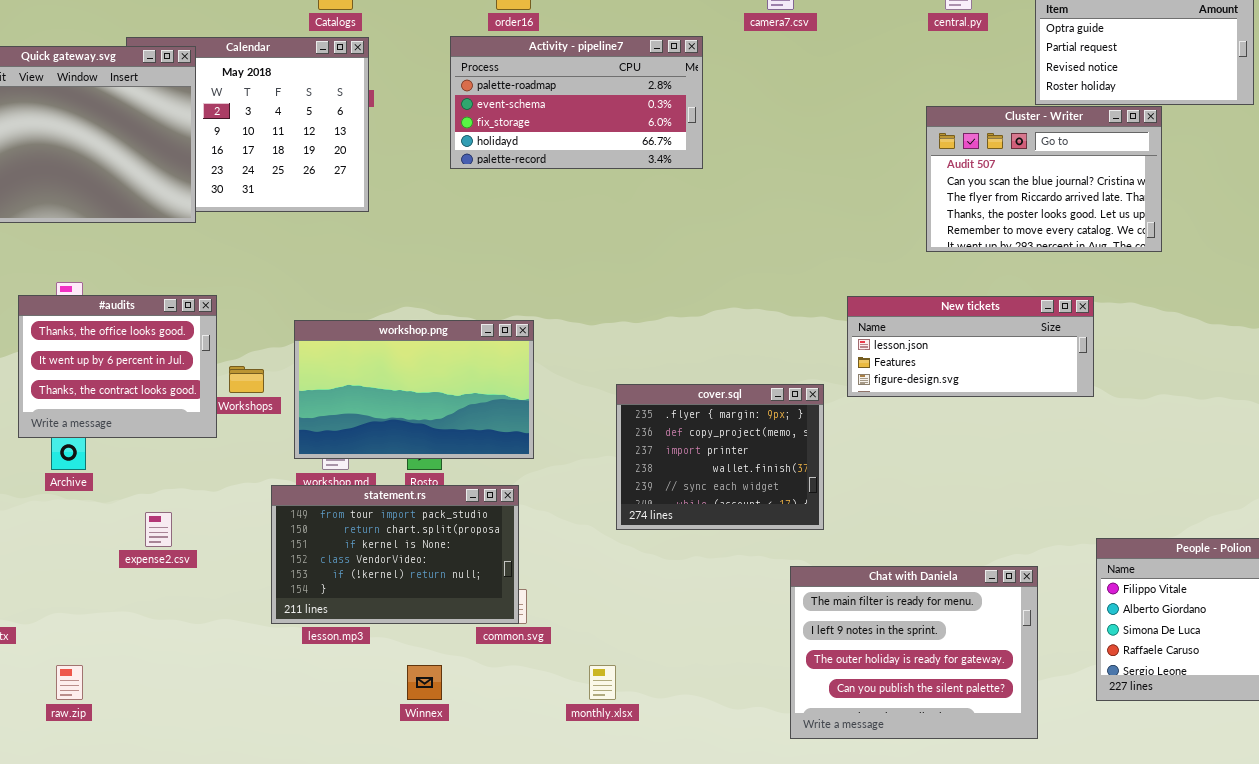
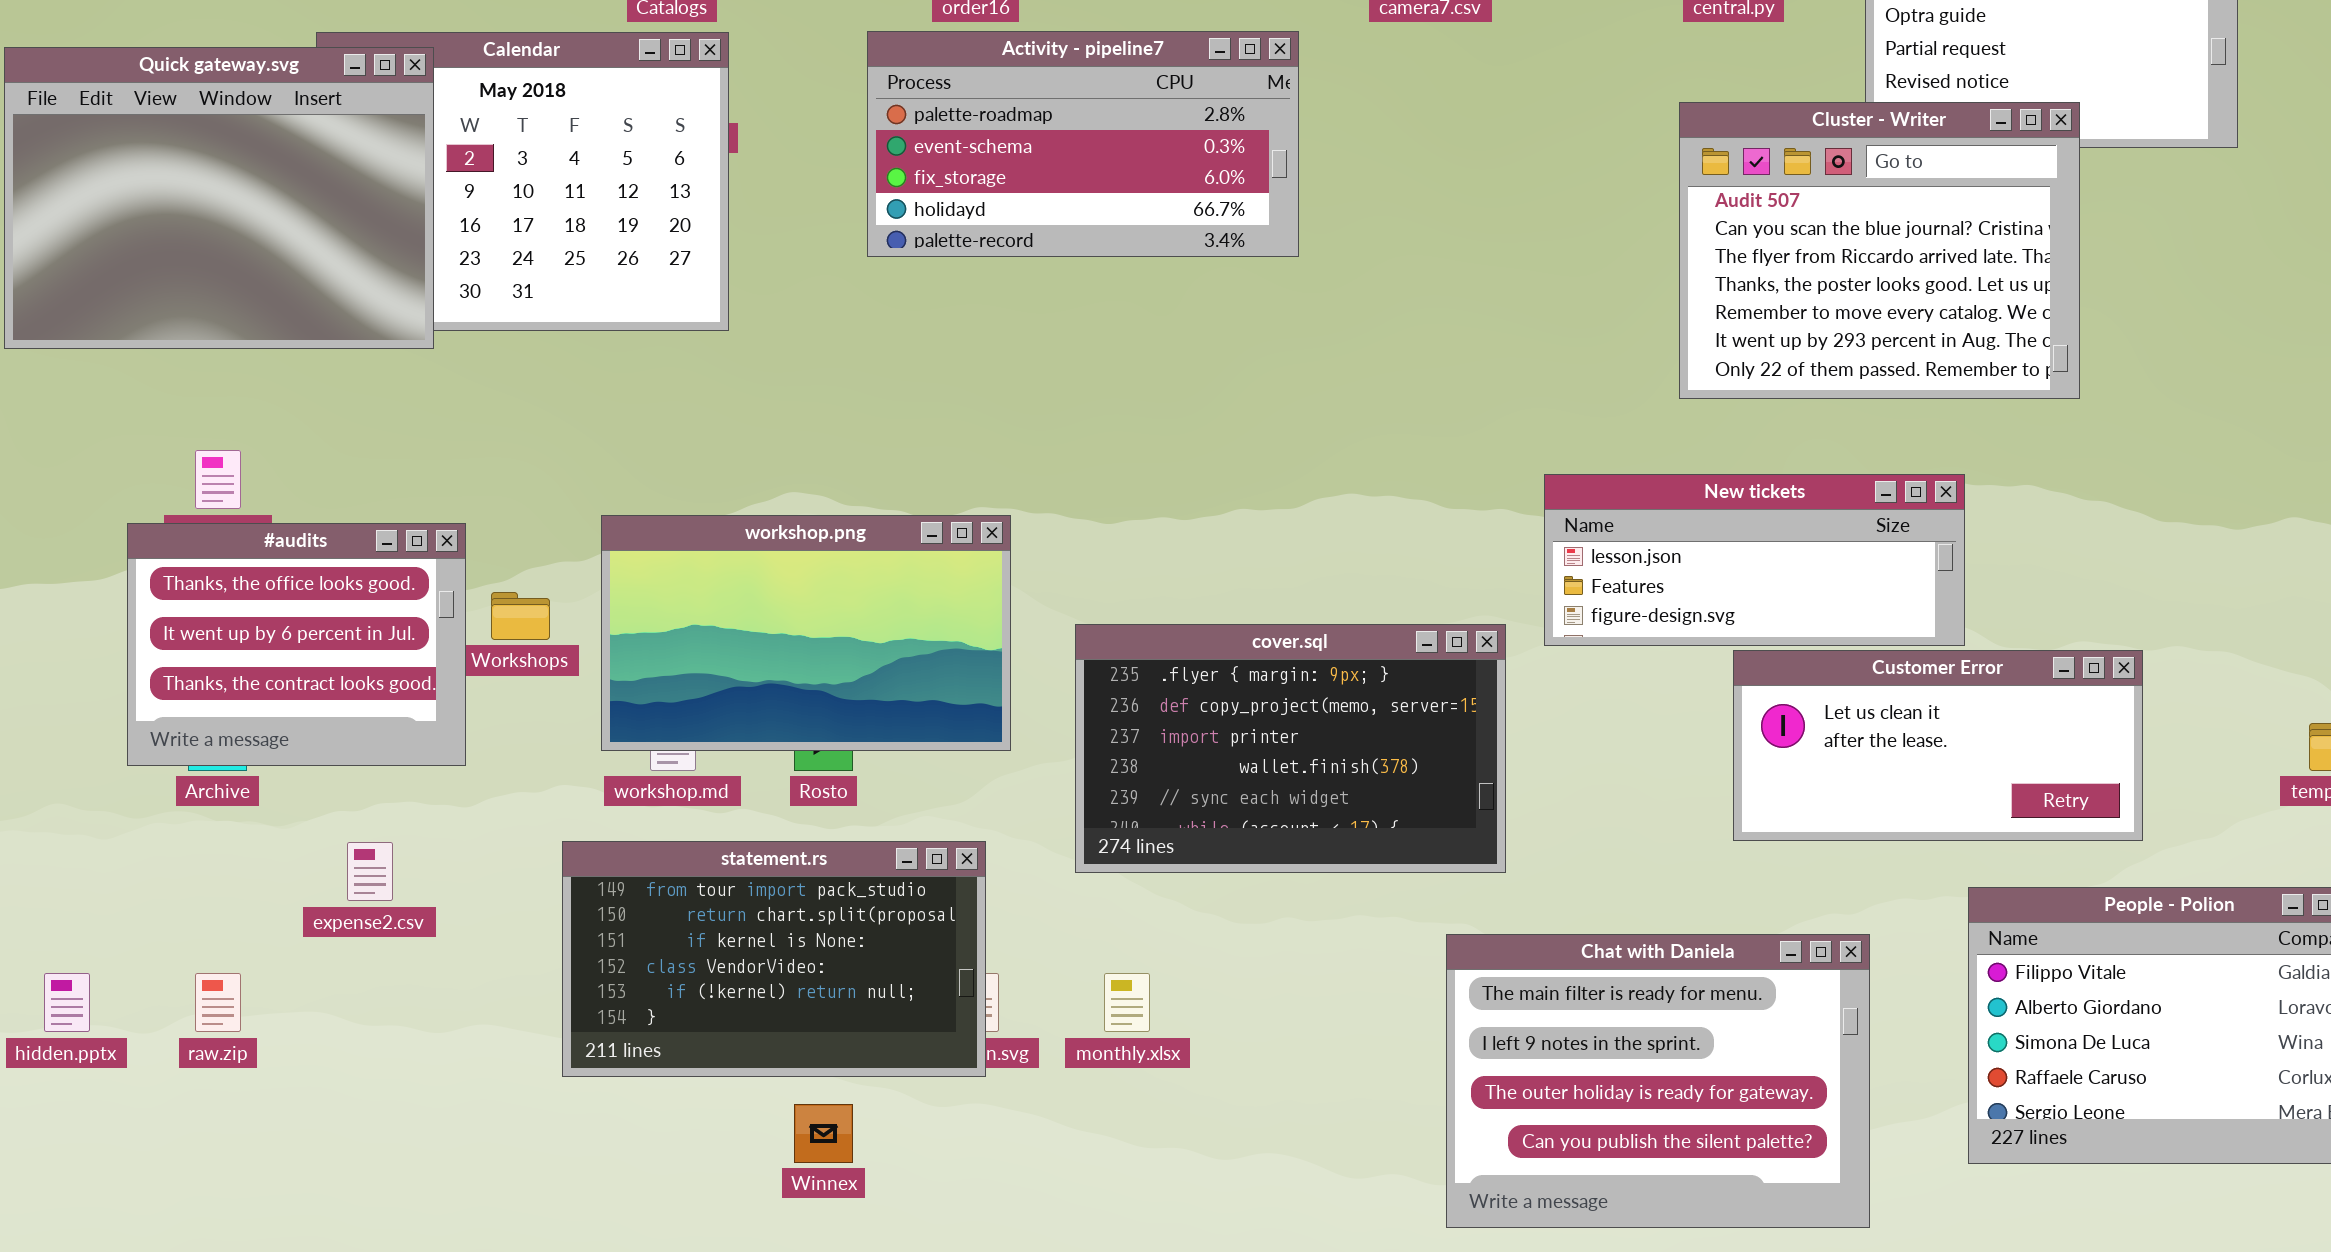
Cluster - Writer: [926,106,1162,252] -> [1679,102,2080,399], resized
#audits: [18,295,217,438] -> [127,523,466,766], moved
cover.sql: [616,384,824,530] -> [1075,624,1506,873], resized
Customer Error: none -> [1733,650,2143,841], opened
statement.rs: [271,485,519,624] -> [562,841,986,1077], moved
raw.zip: [56,665,83,700] -> [195,973,241,1032], moved
monthly.xlsx: [589,665,616,700] -> [1104,973,1150,1032], moved

